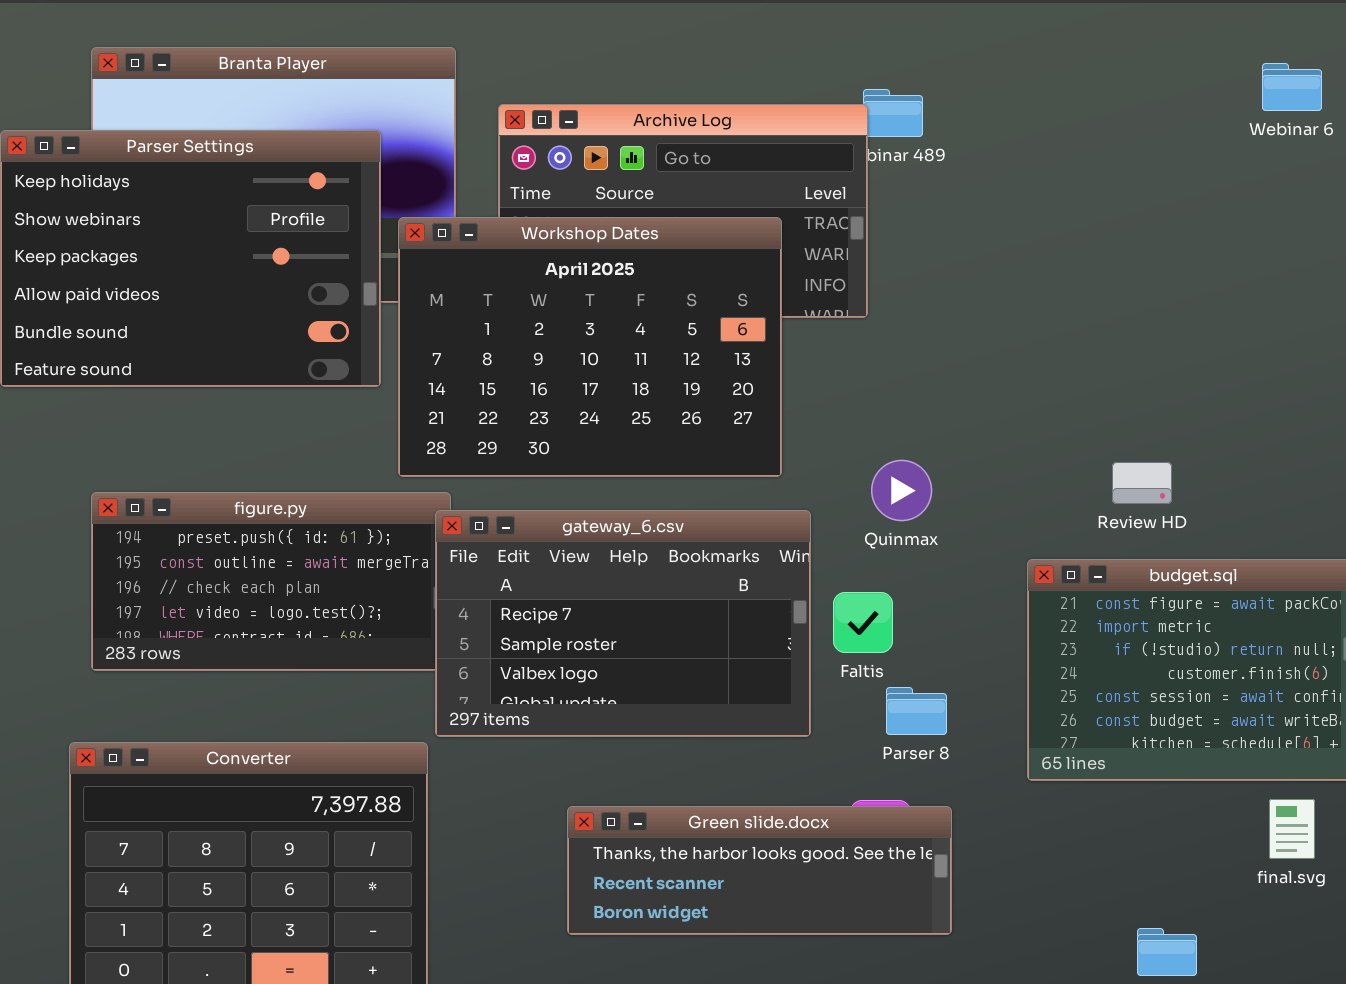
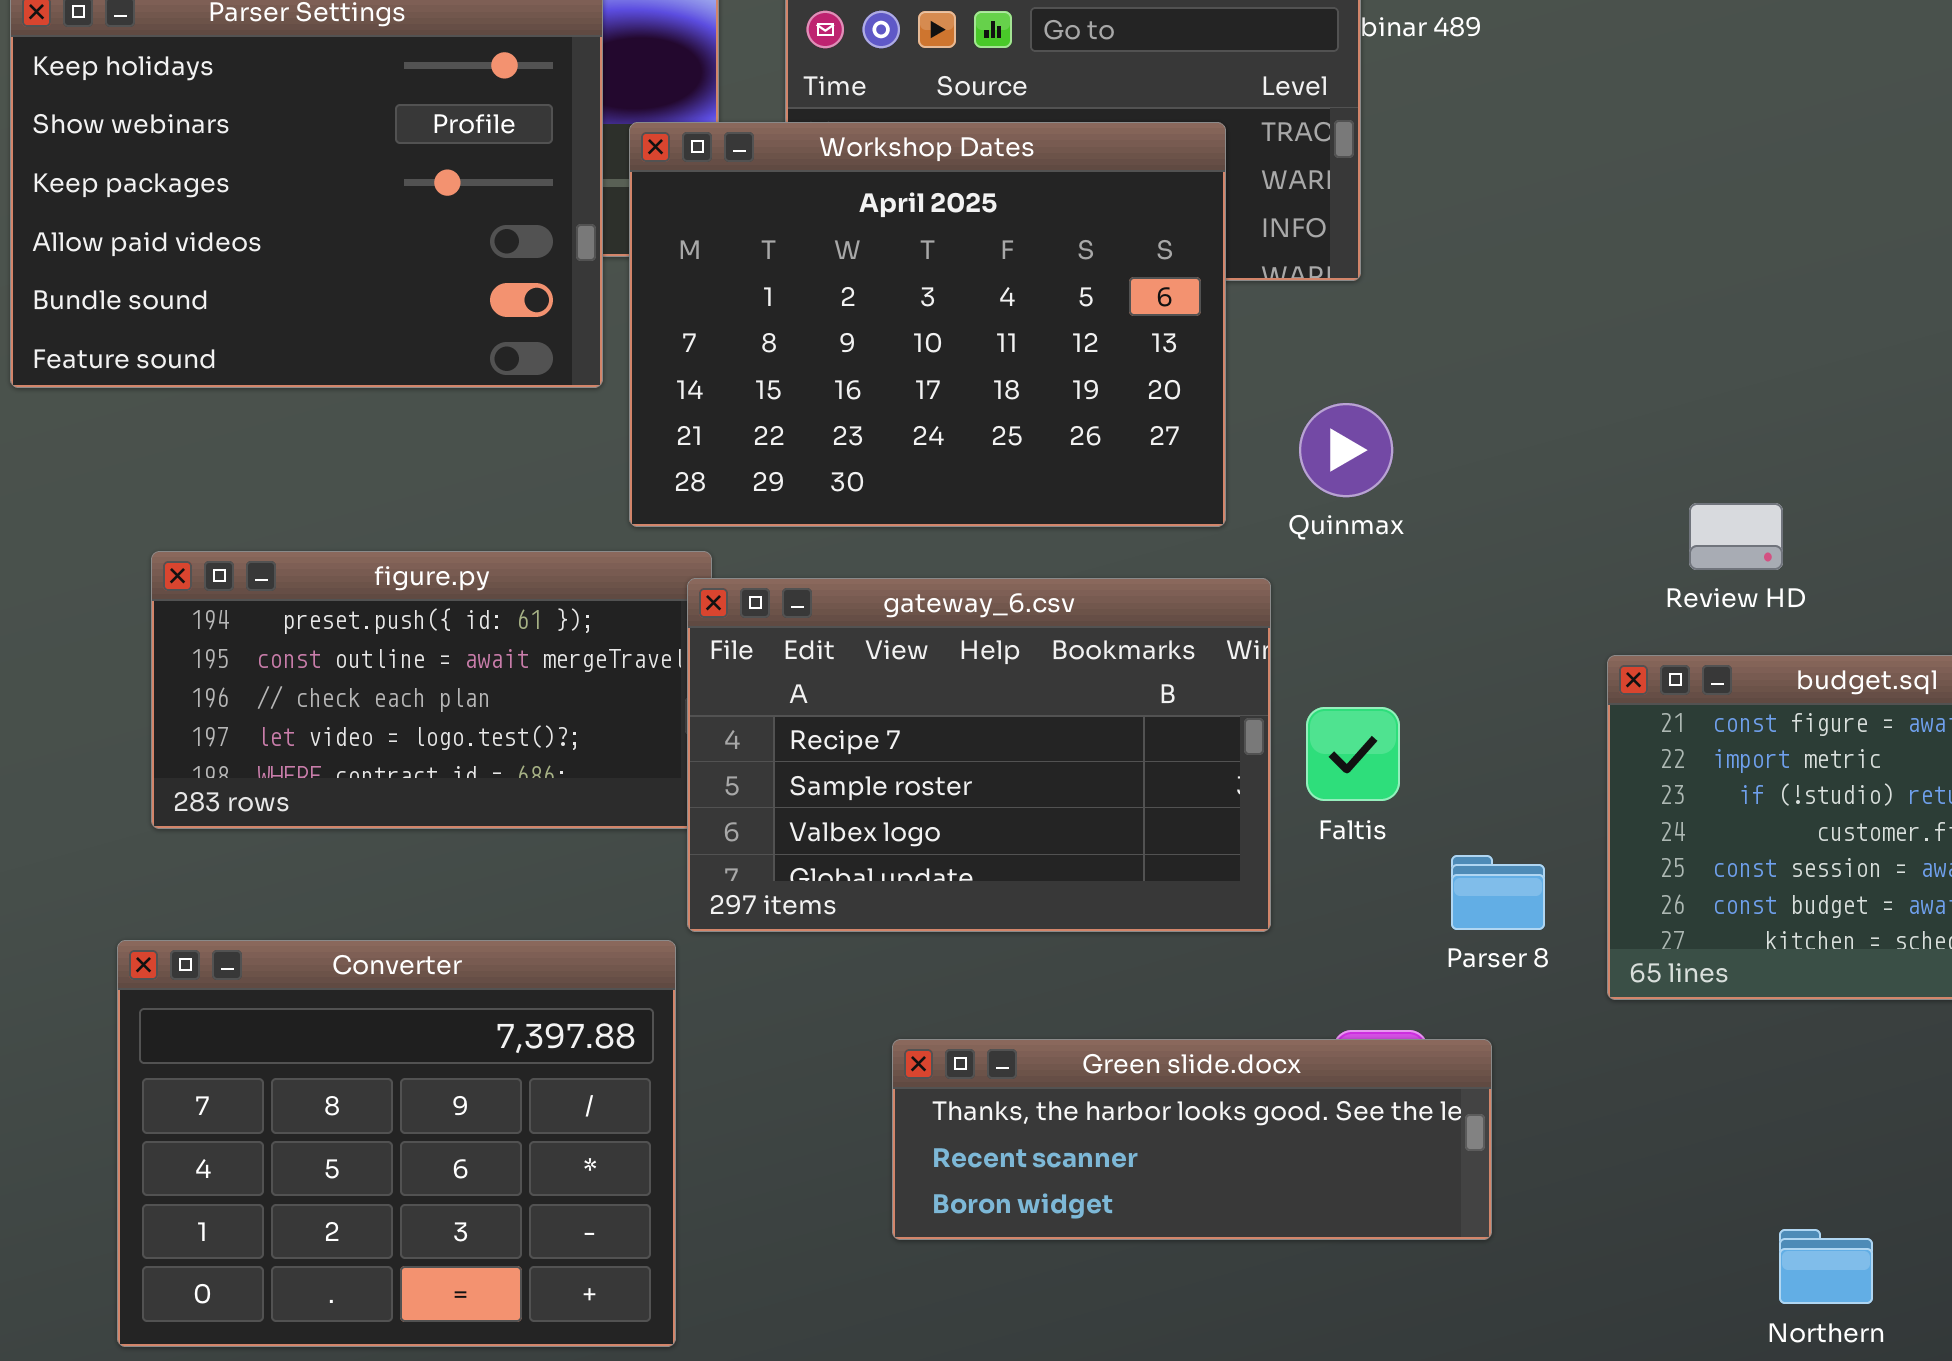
Quinmax: [871,460,932,521] -> [1299,403,1393,497], moved
Review HD: [1112,462,1172,504] -> [1689,503,1783,570], moved
Parser 8: [886,687,947,735] -> [1451,855,1545,930], moved

